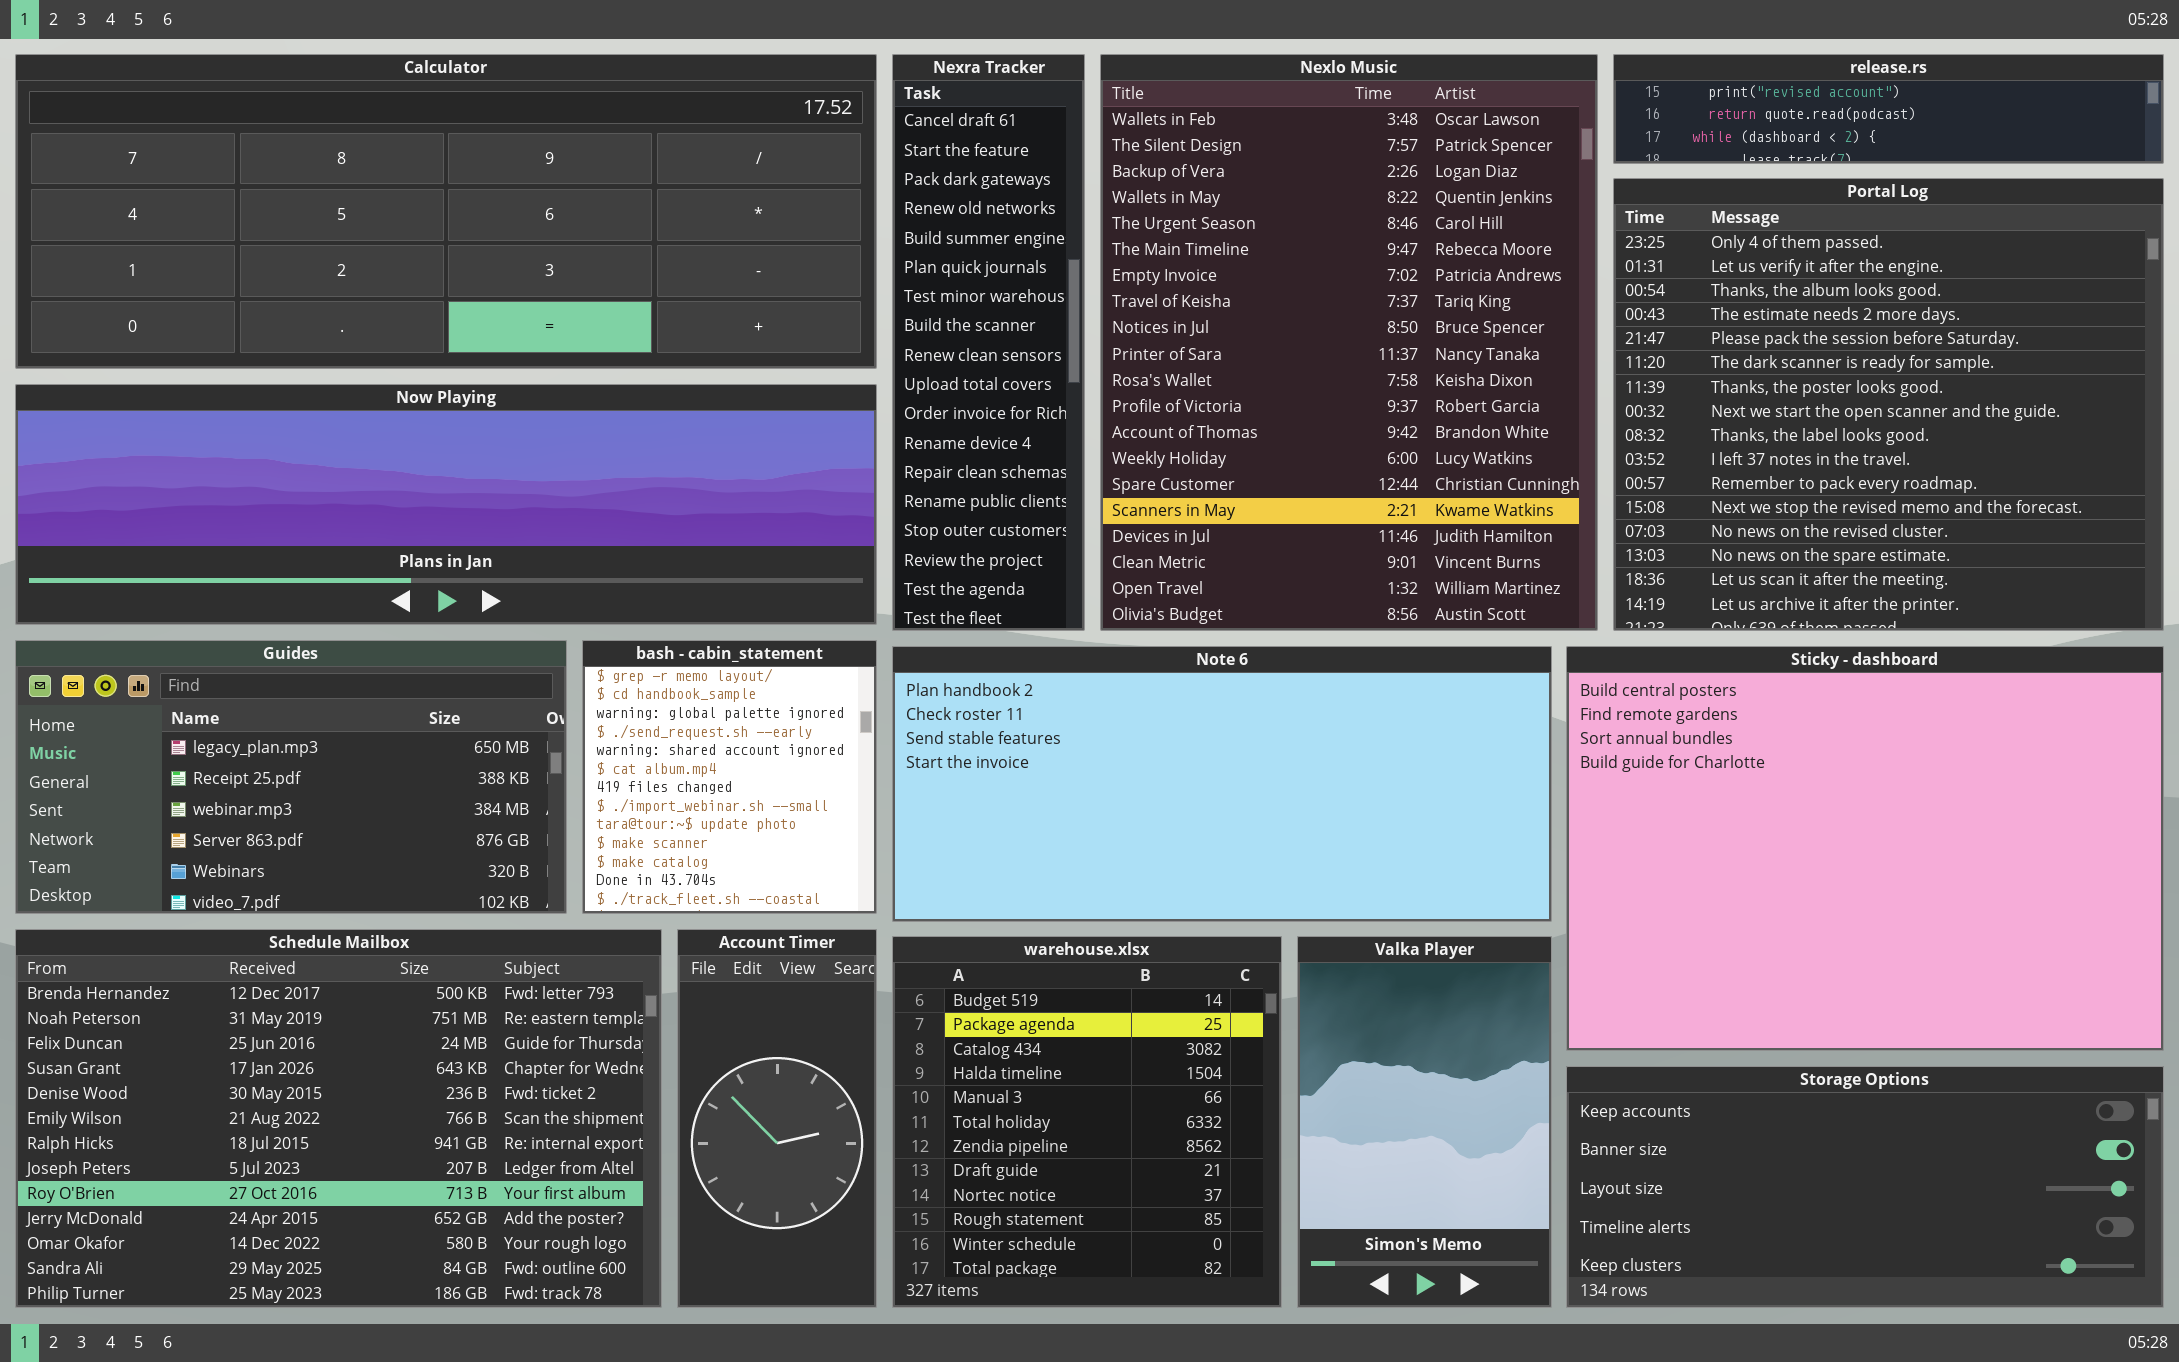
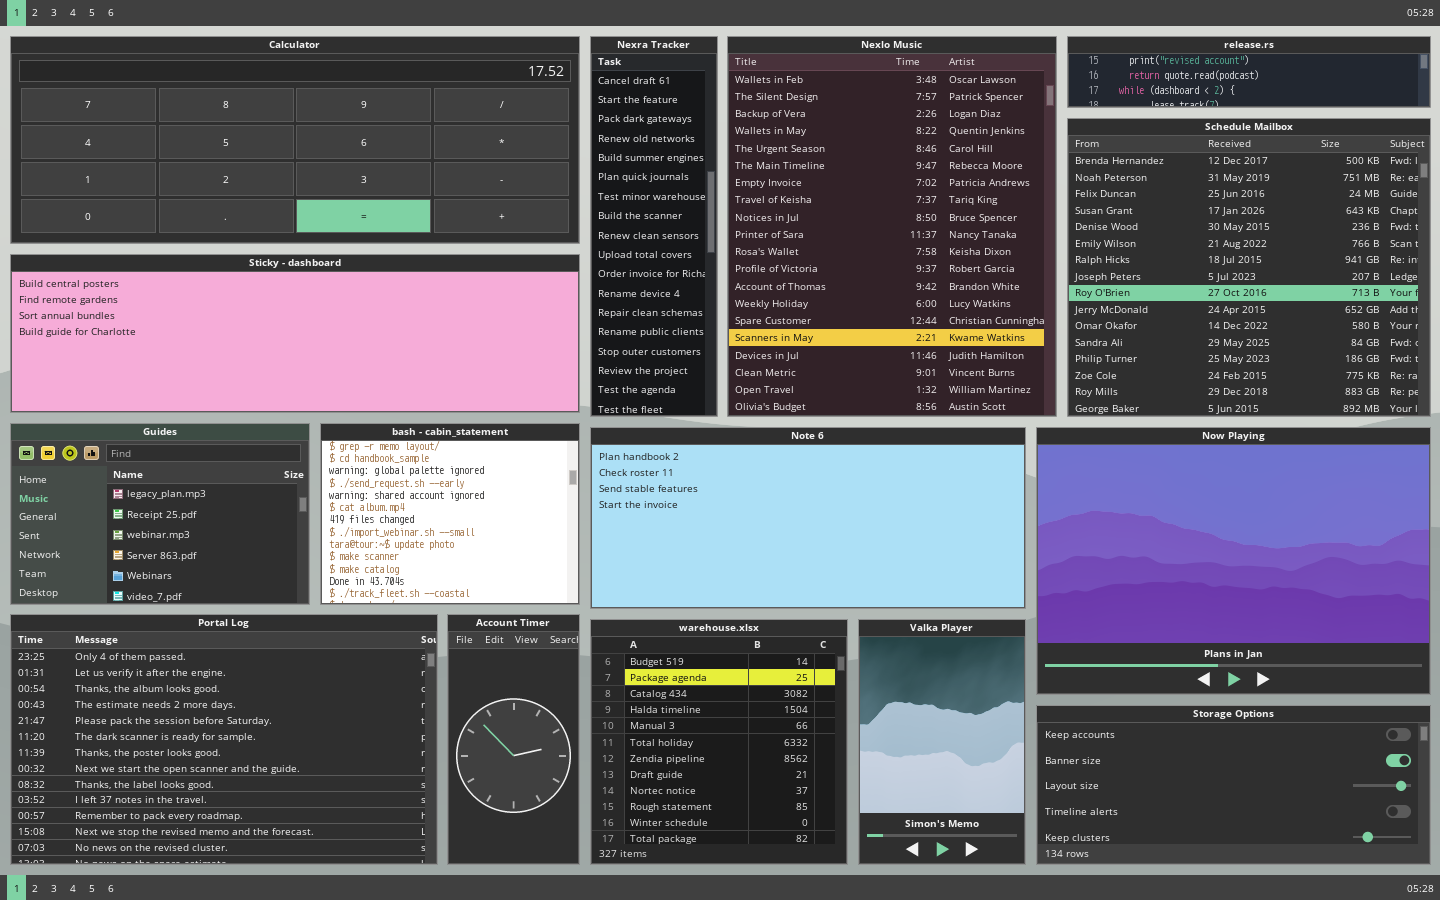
Portal Log: [1613,178,2164,631] -> [10,614,438,865], moved, resized
Now Playing: [15,384,877,625] -> [1036,427,1431,695], moved, resized
Guides: [15,640,567,914] -> [10,423,310,605], resized
bash - cabin_statement: [582,640,877,914] -> [320,423,580,605], resized
Sticky - dashboard: [1566,646,2164,1051] -> [10,254,580,413], moved, resized
Schedule Mailbox: [15,929,662,1308] -> [1067,118,1431,417], moved, resized

